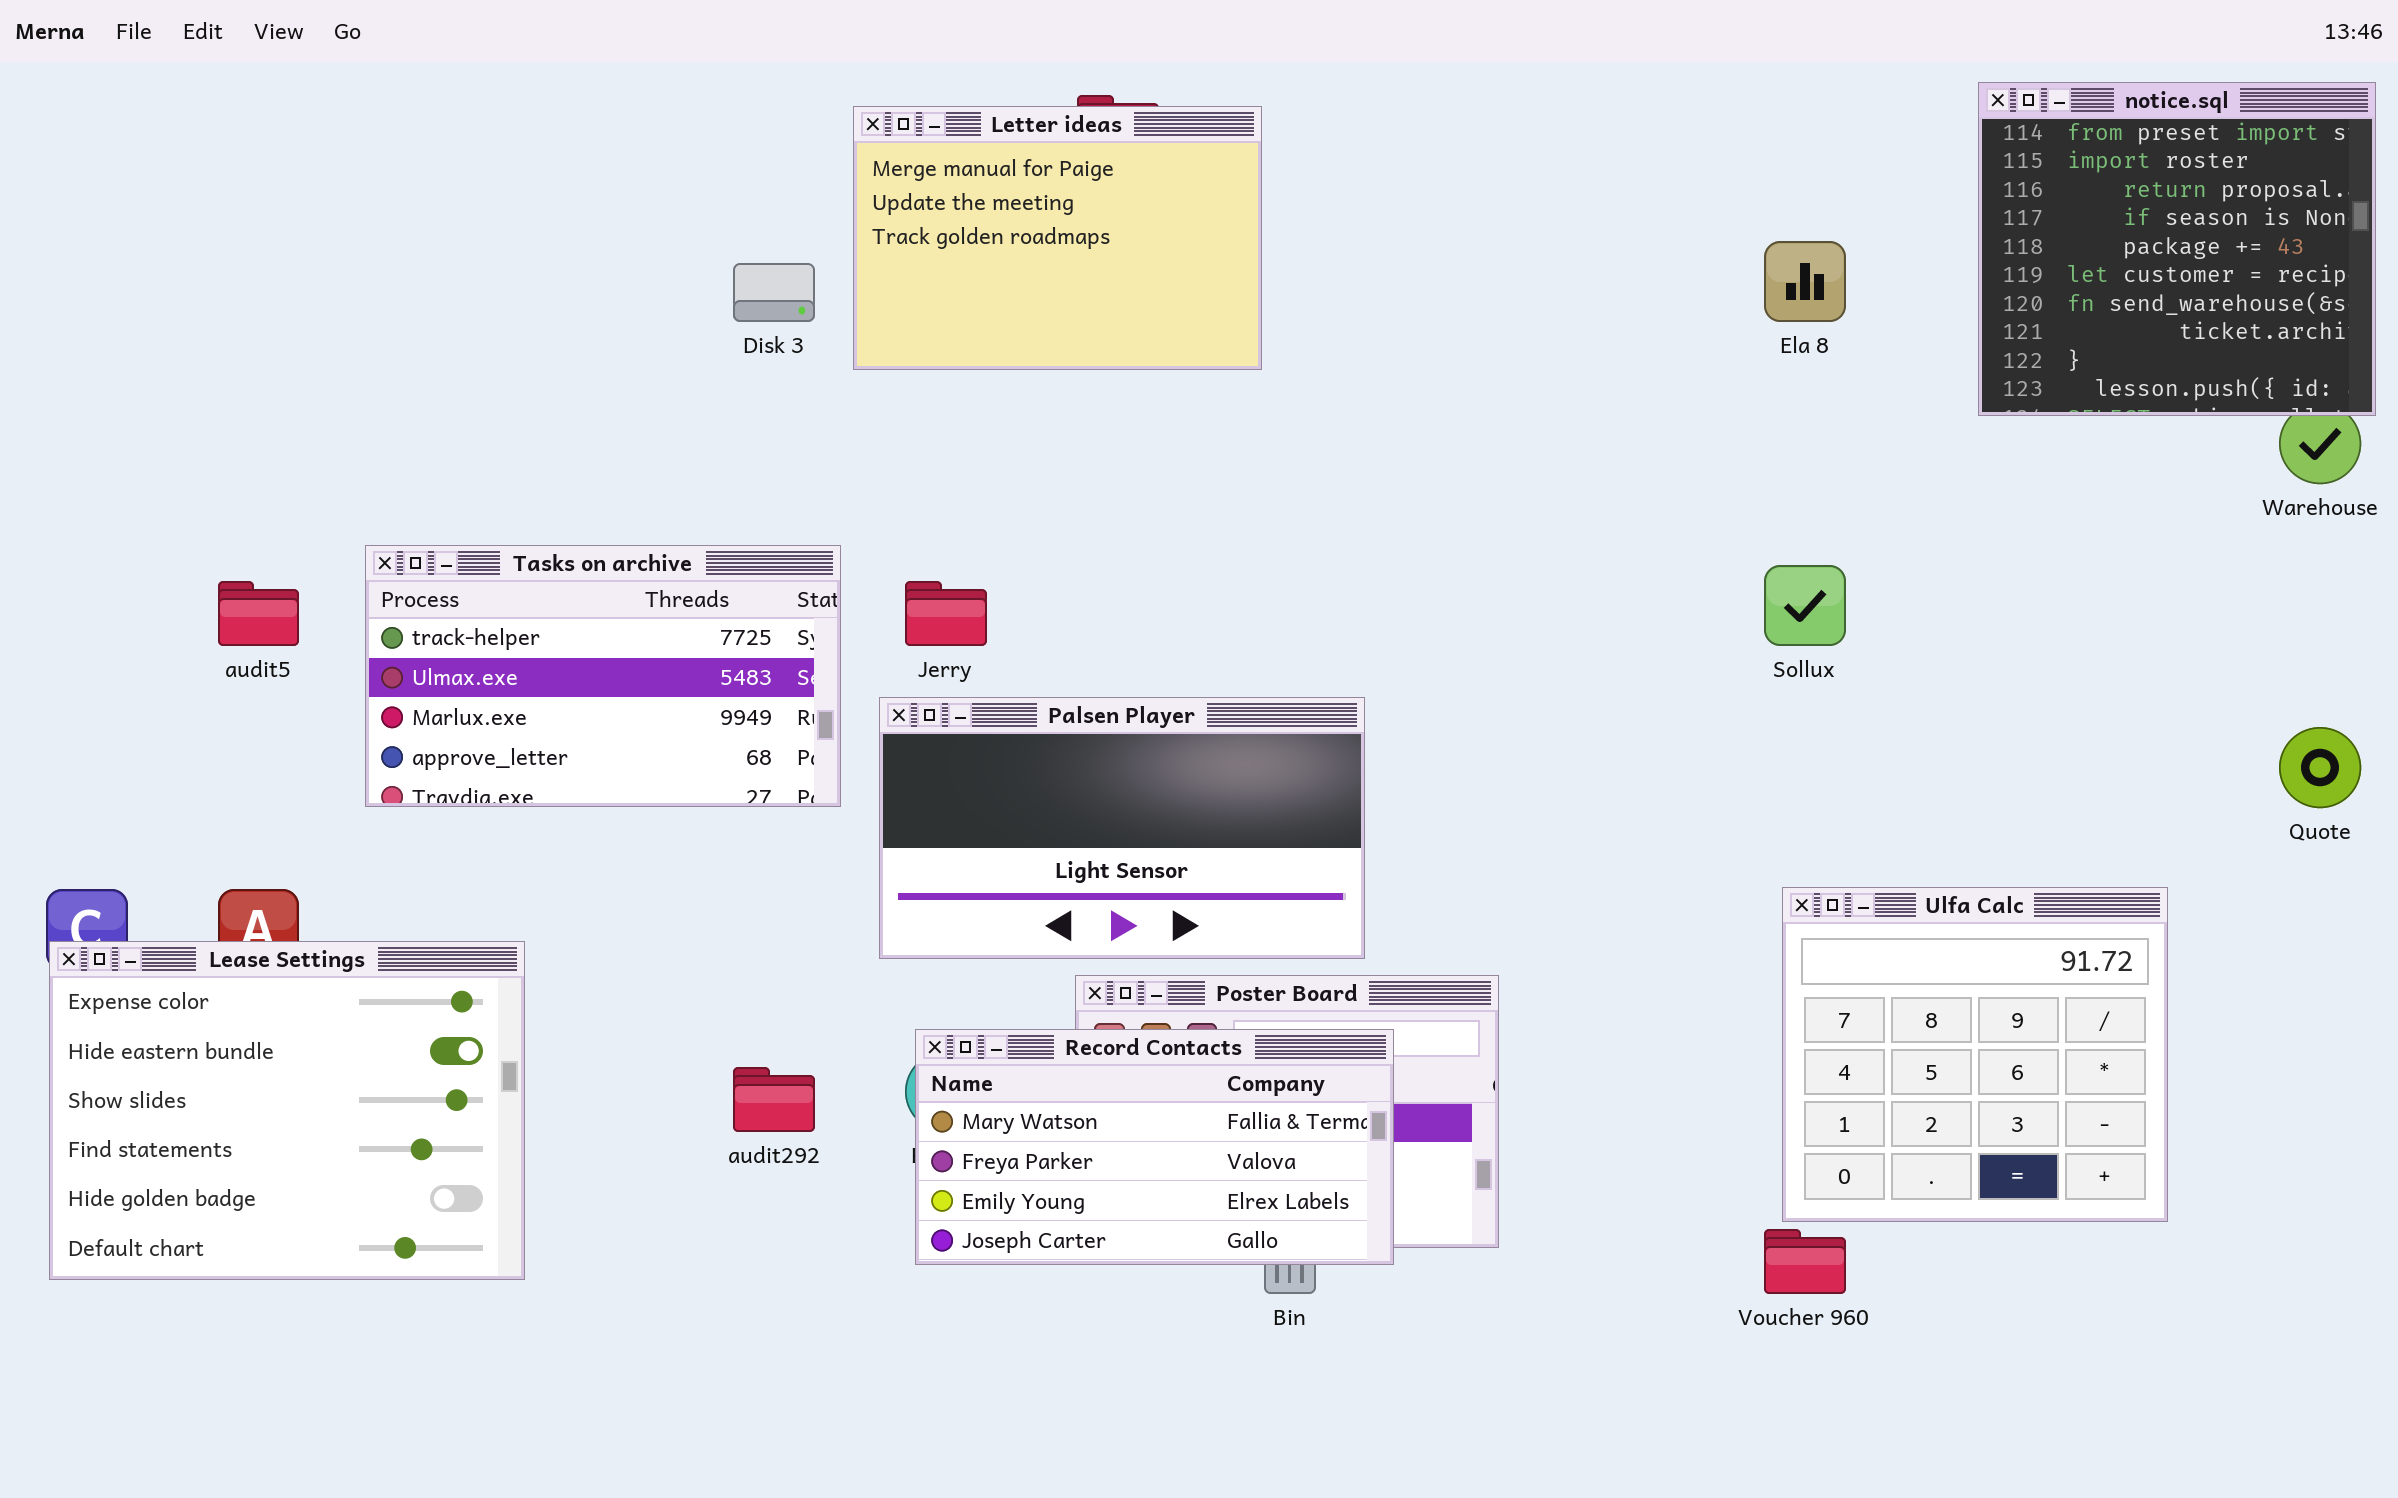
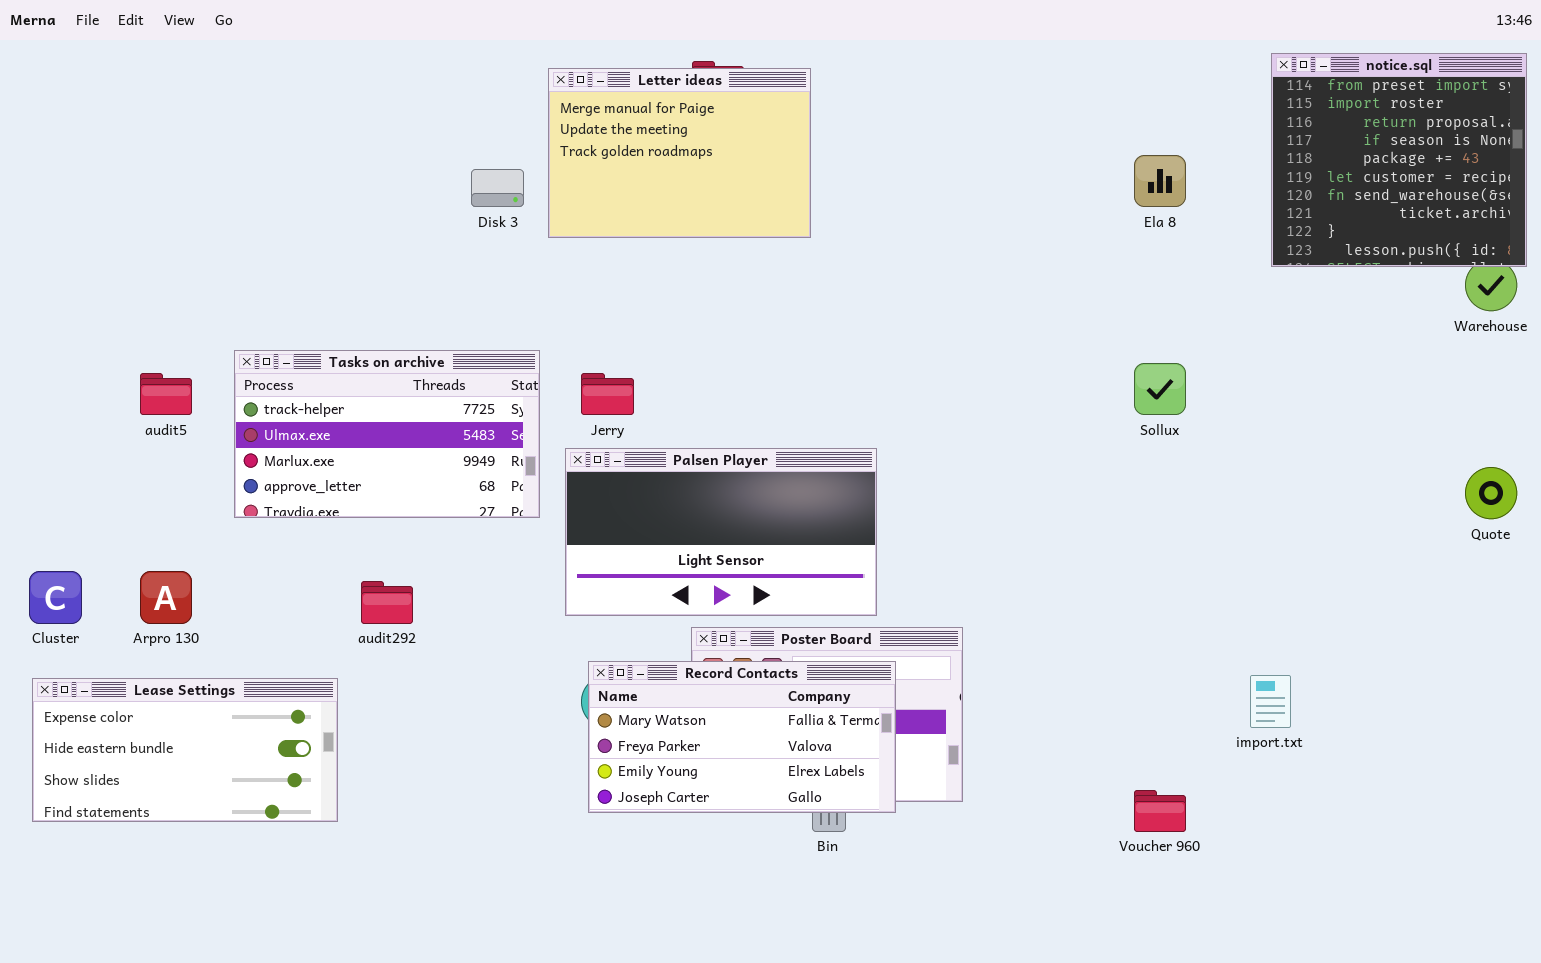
Ulfa Calc: [1782,887,2168,1222] -> none, closed
Lease Settings: [49,941,525,1280] -> [32,678,338,822], resized
audit292: [733,1067,815,1132] -> [361,581,413,624], moved

